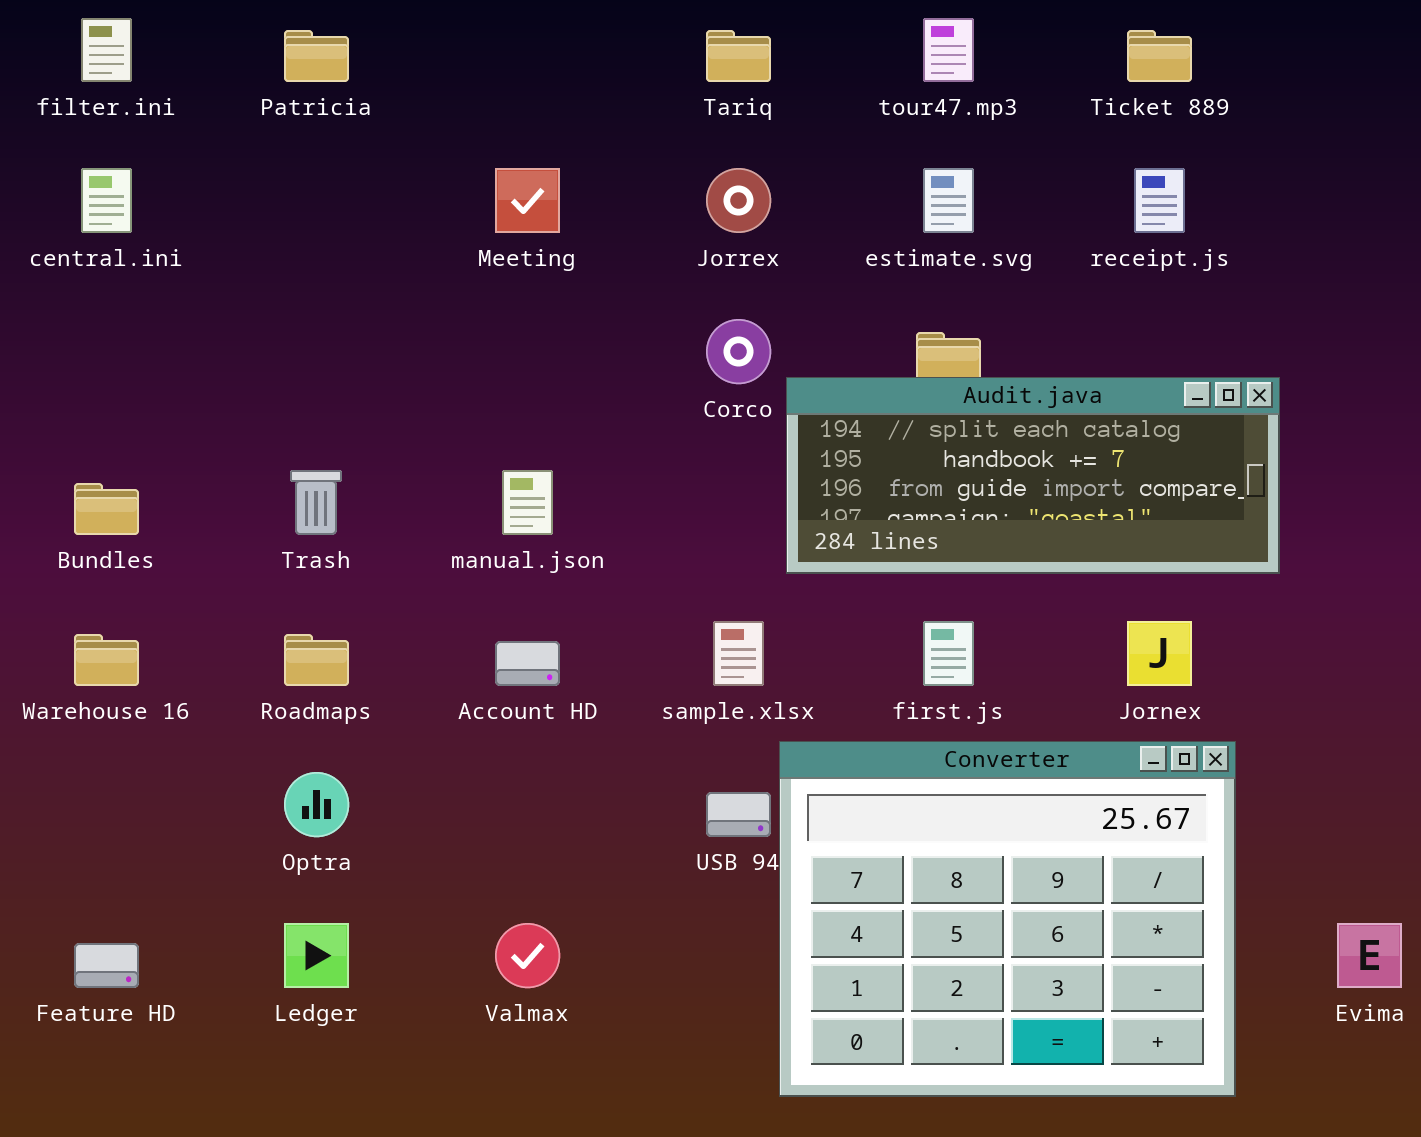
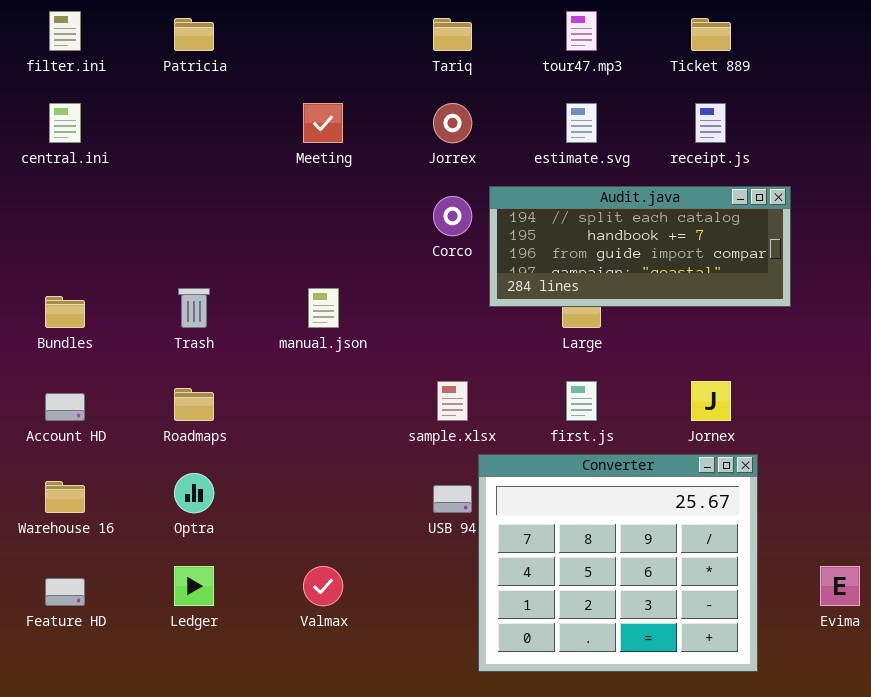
Audit.java: [786,377,1280,574] -> [489,186,791,307], moved
Warehouse 16: [74,634,139,686] -> [45,481,85,513], moved
Account HD: [495,641,560,686] -> [45,393,85,421], moved

